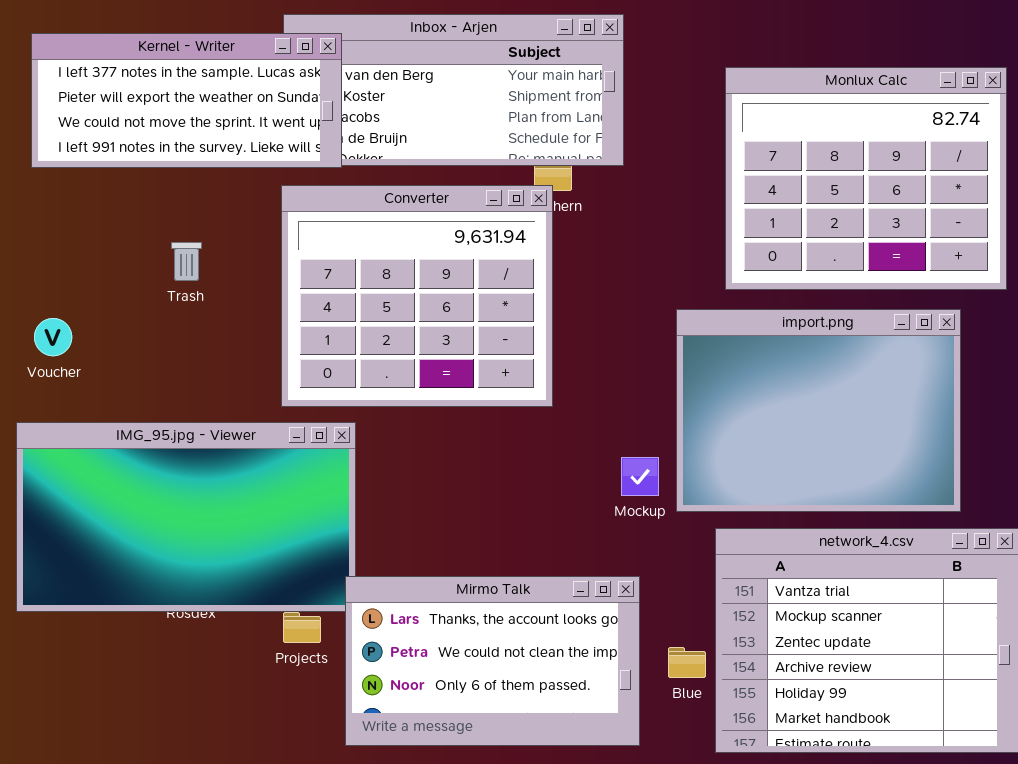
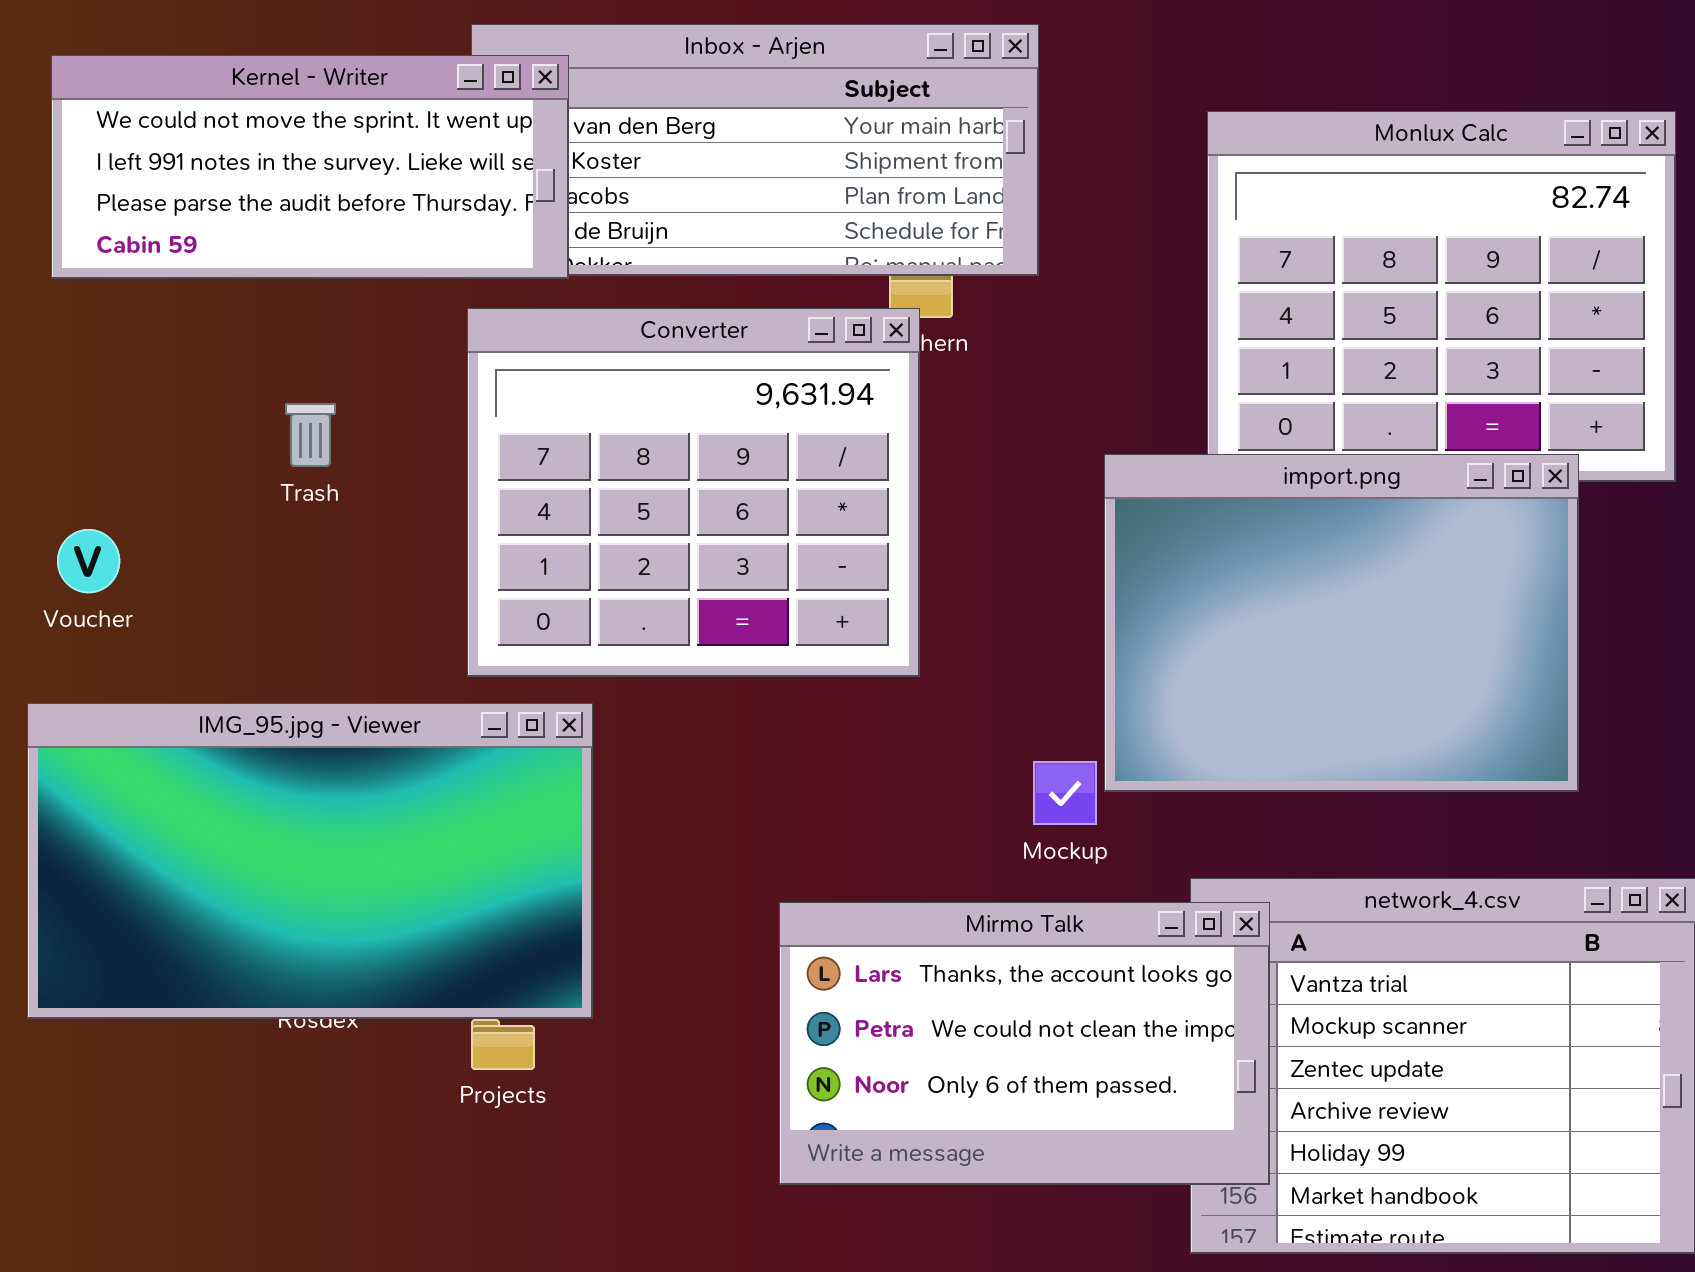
Kernel - Writer: [31,33,342,168] -> [51,55,569,279], scrolled down 2 rows
import.png: [676,309,961,512] -> [1104,454,1579,792], moved
Mirmo Talk: [345,576,640,746] -> [779,902,1270,1185], moved

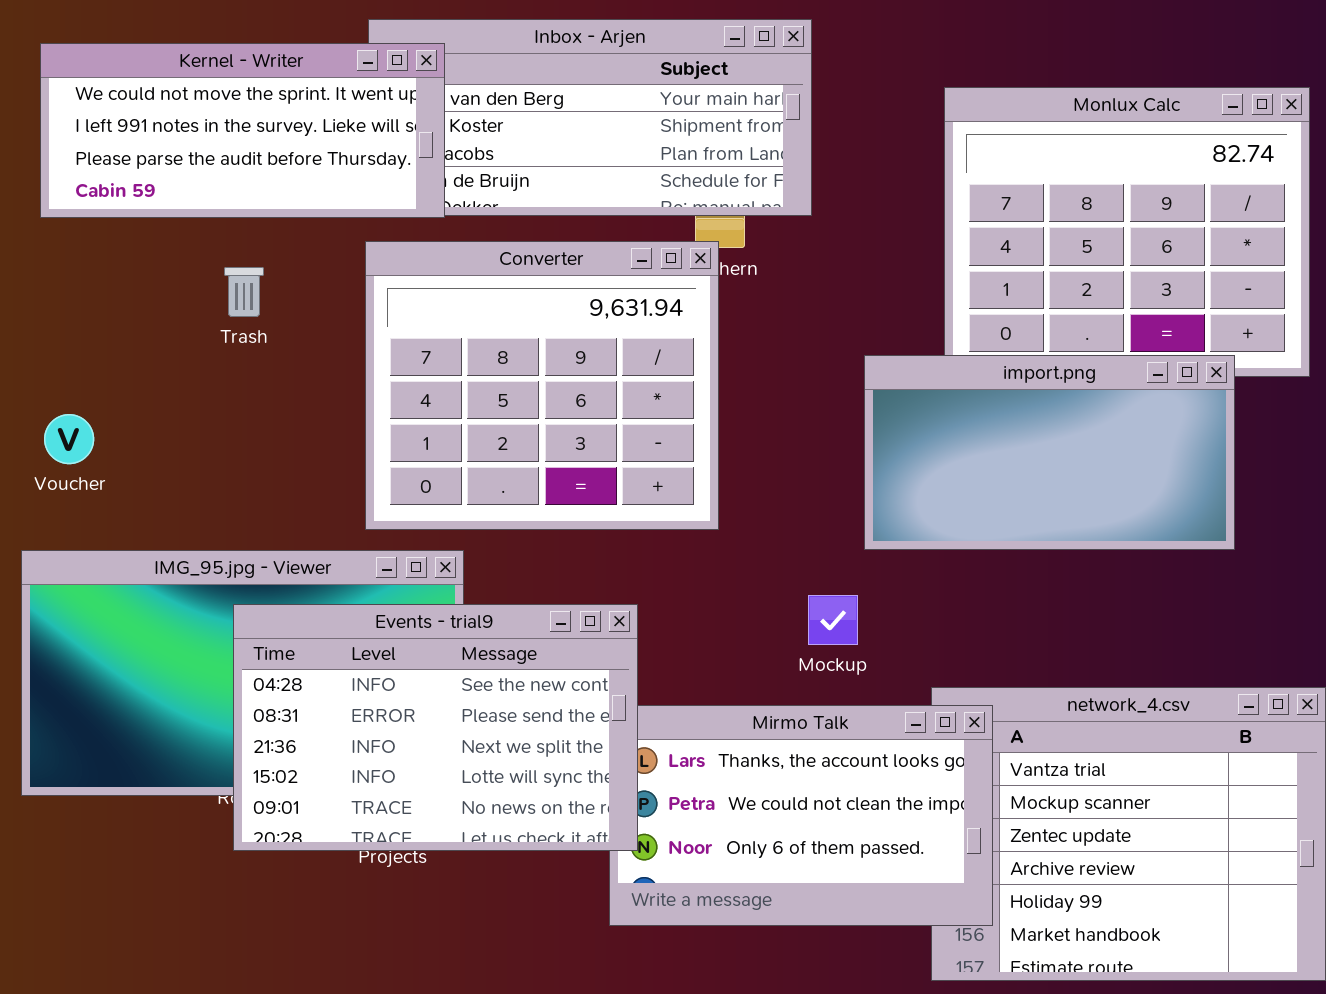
Trash: [285,403,336,467] -> [224,267,264,317], moved
import.png: [1104,454,1579,792] -> [864,355,1235,550], resized
Events - trial9: none -> [233,604,638,851], opened

